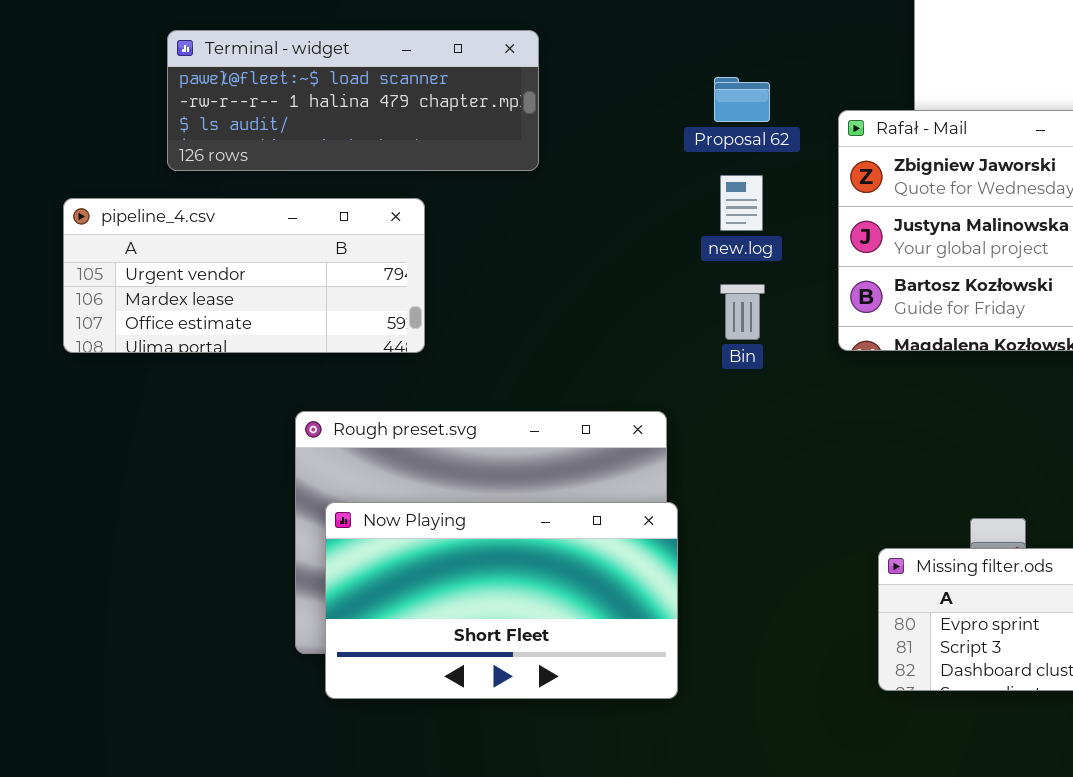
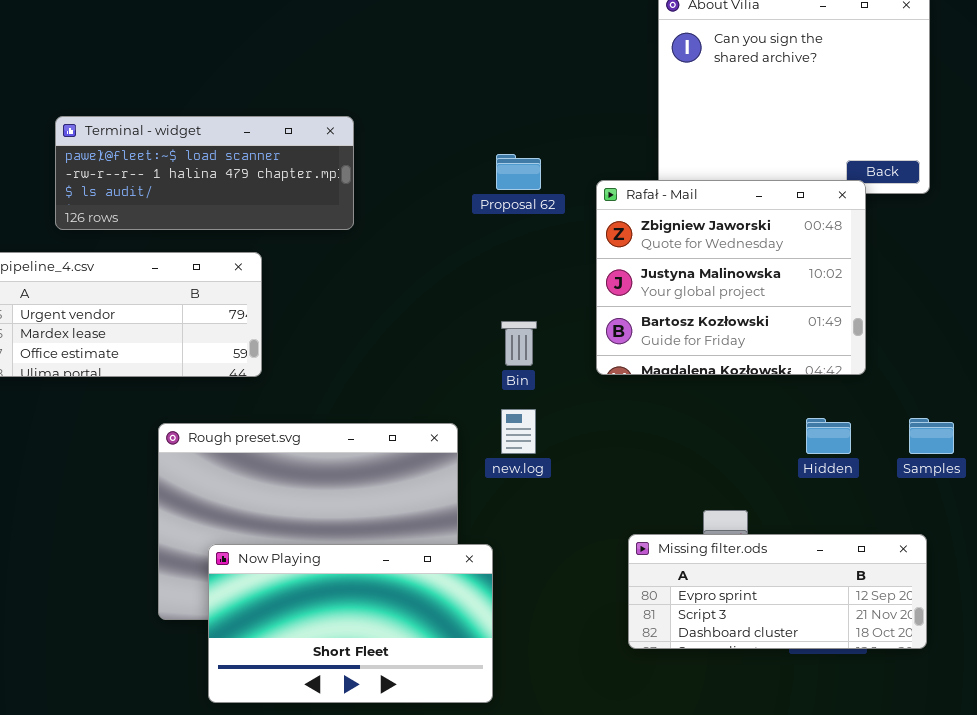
new.log: [720,175,763,231] -> [501,409,536,454], moved
Now Playing: [325,502,678,699] -> [208,544,493,703], moved

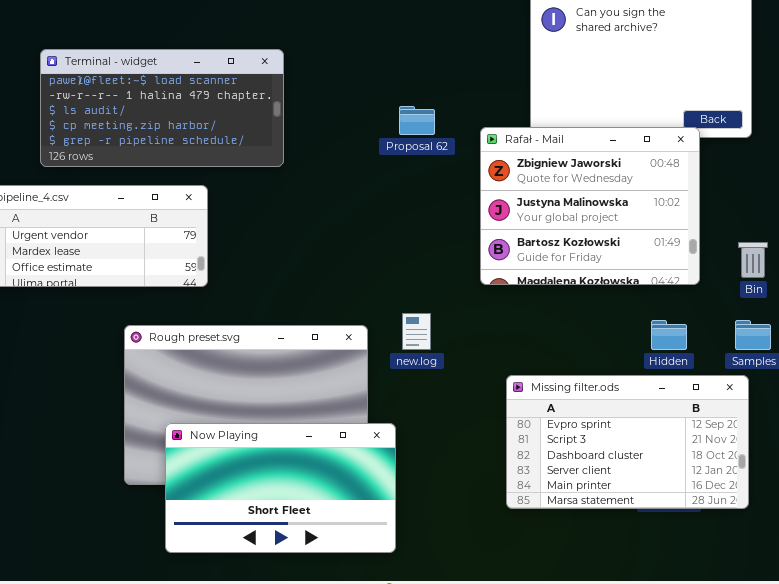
Terminal - widget: [55,116,354,230] -> [40,49,284,167], resized
Bin: [501,321,537,366] -> [738,242,768,278], moved
Missing filter.ods: [628,534,927,649] -> [506,375,749,509], resized

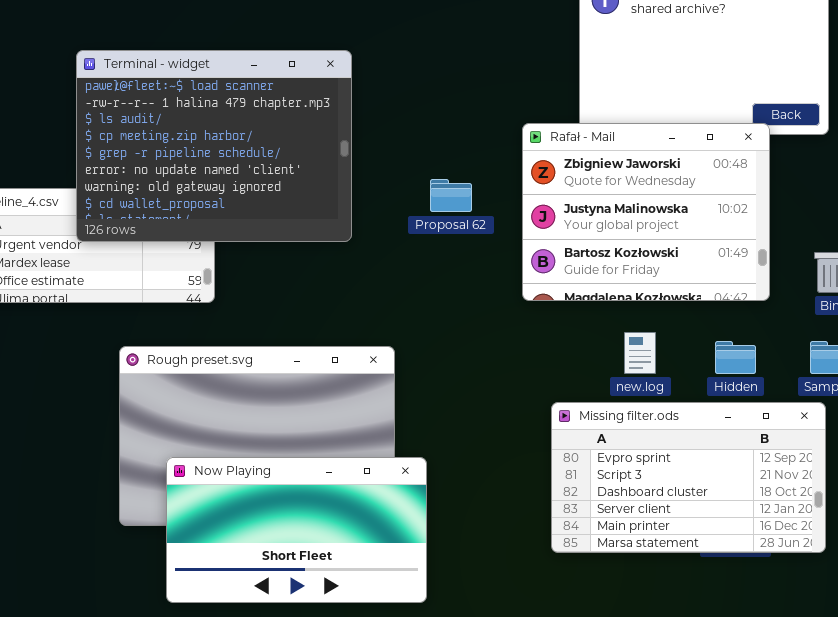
Terminal - widget: [40,49,284,167] -> [76,50,352,242], moved, resized
Proposal 62: [399,106,435,135] -> [430,179,472,212], moved
new.log: [402,313,431,350] -> [624,332,656,374], moved

